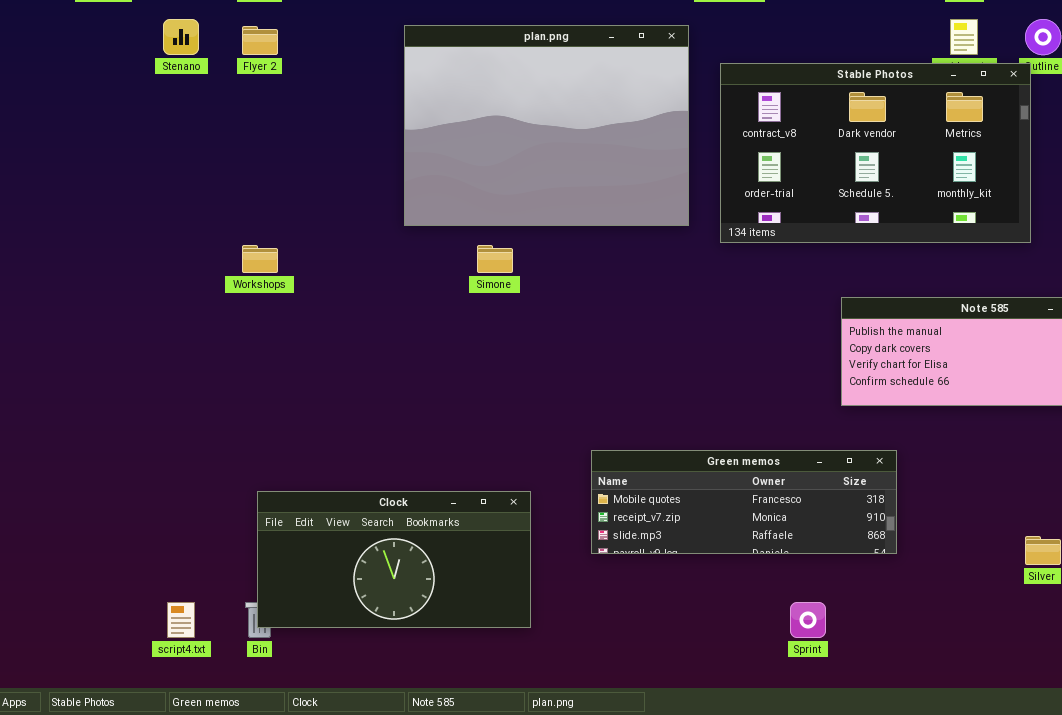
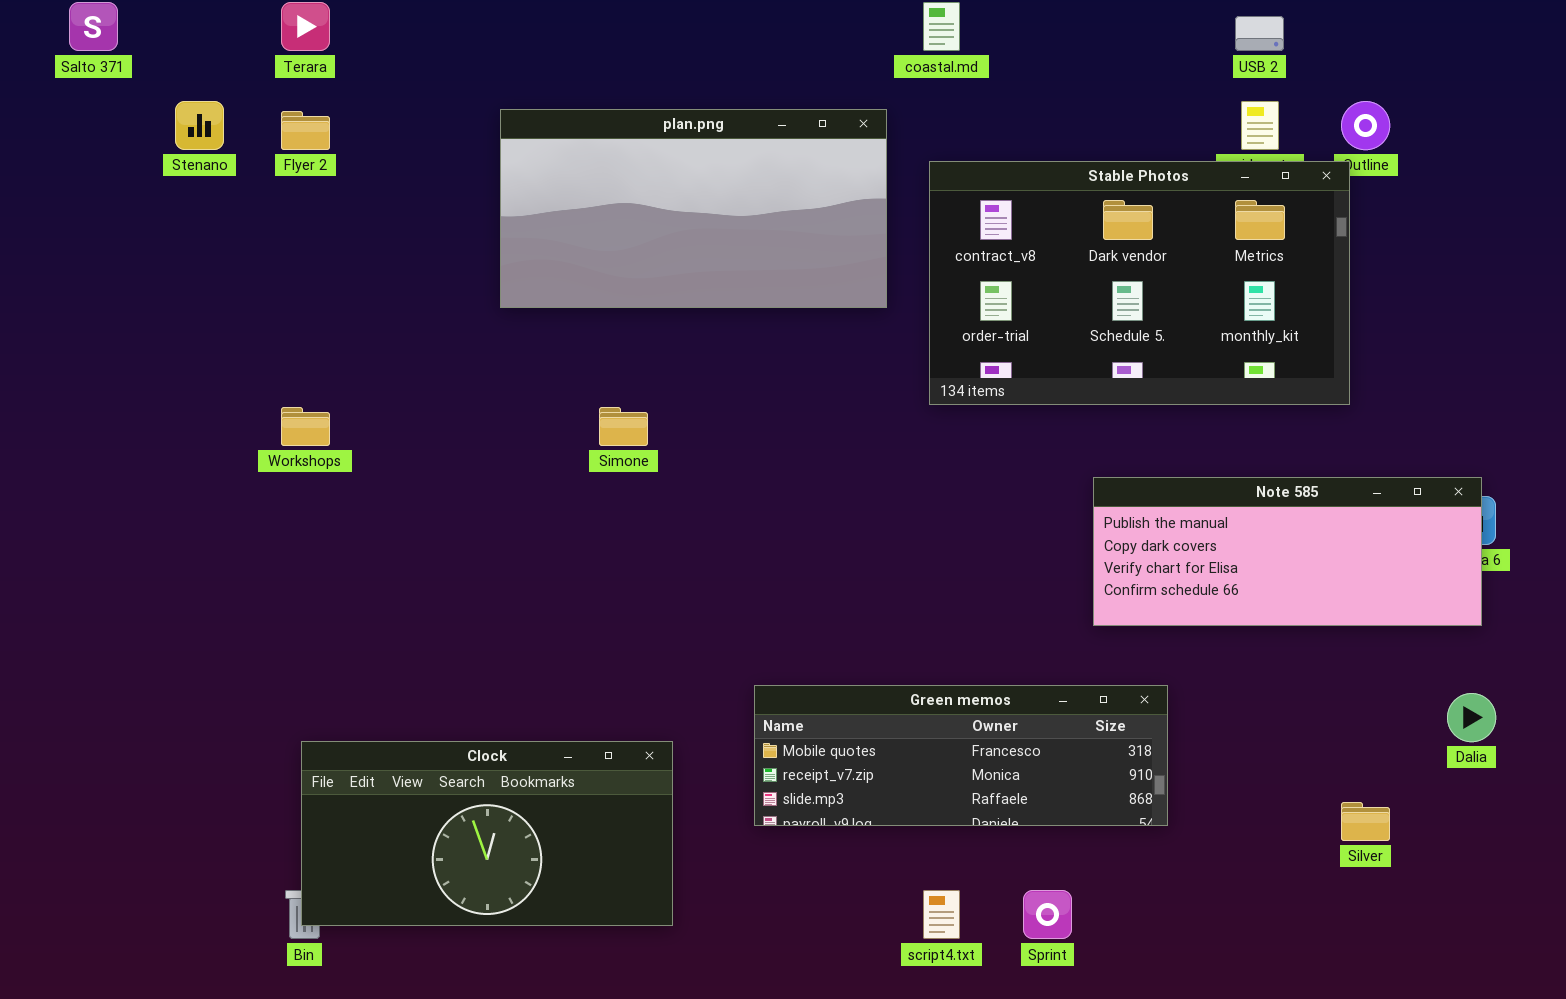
plan.png: [404,25,689,226] -> [500,109,887,308], resized
script4.txt: [167,602,195,638] -> [923,890,960,939], moved

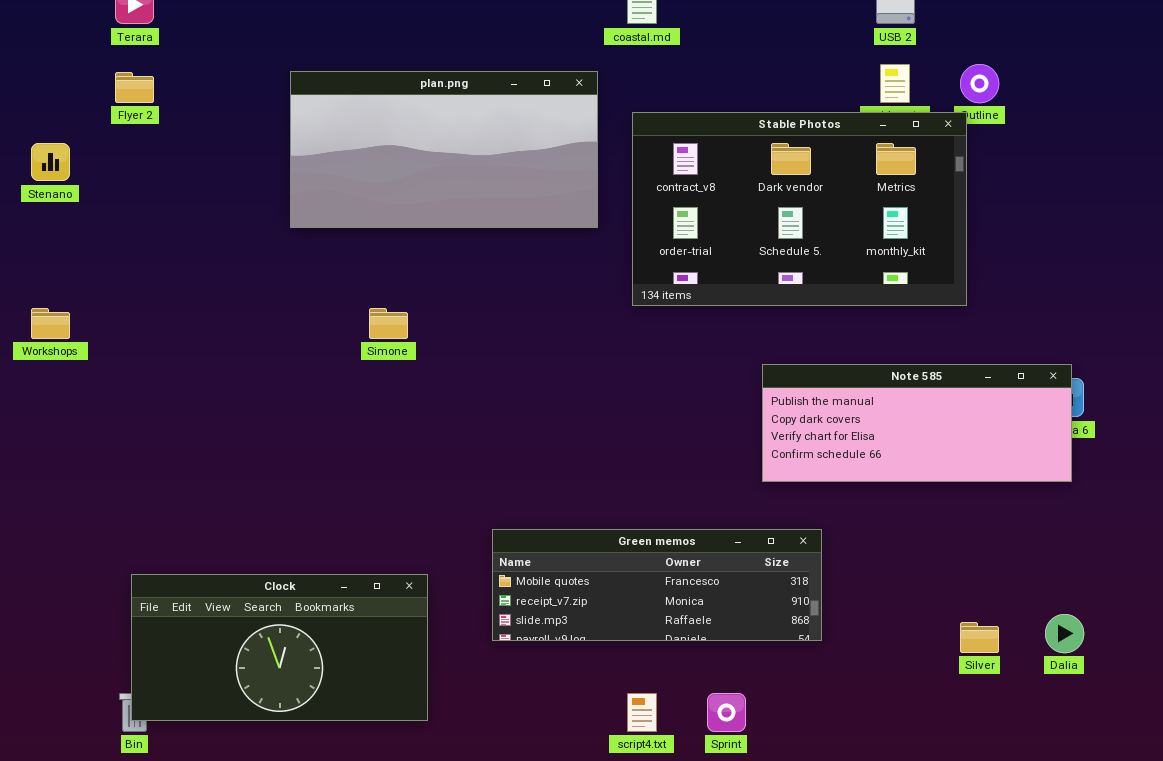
Stenano: [175,101,224,150] -> [31,143,70,181], moved
Workshops: [281,407,330,446] -> [31,308,70,339], moved
Dalia: [1447,693,1496,742] -> [1045,614,1084,653], moved

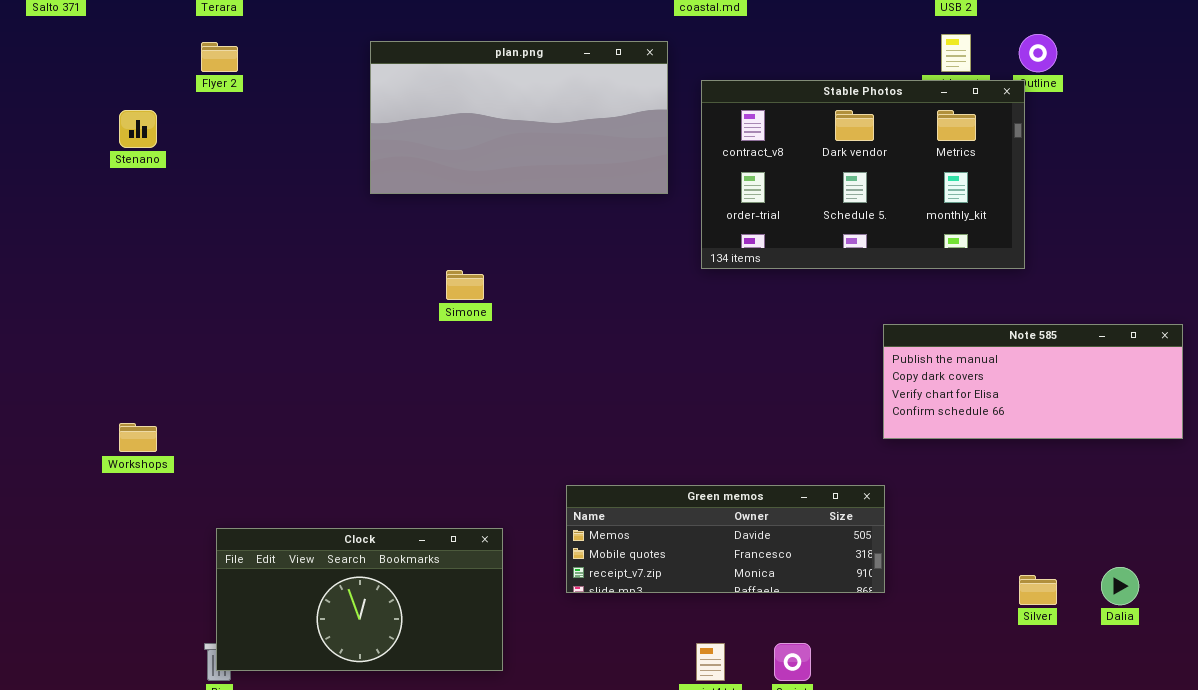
Workshops: [31,308,70,339] -> [119,423,157,452], moved
Note 585: [762,364,1072,482] -> [883,324,1183,439], moved
Green memos: [492,529,822,641] -> [566,485,885,593], scrolled up 1 row

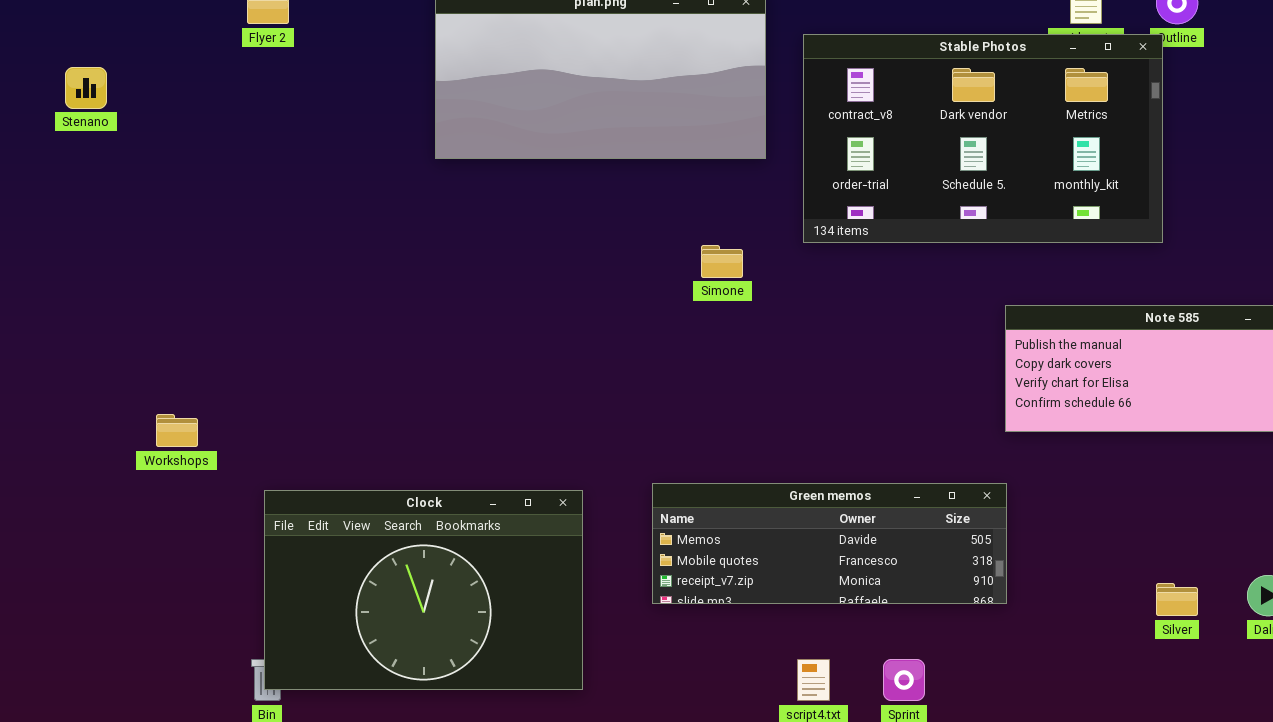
Stenano: [119,110,157,148] -> [65,67,107,109], moved
Simone: [446,270,484,300] -> [701,245,743,278], moved
Clock: [216,528,503,671] -> [264,490,583,690], resized

